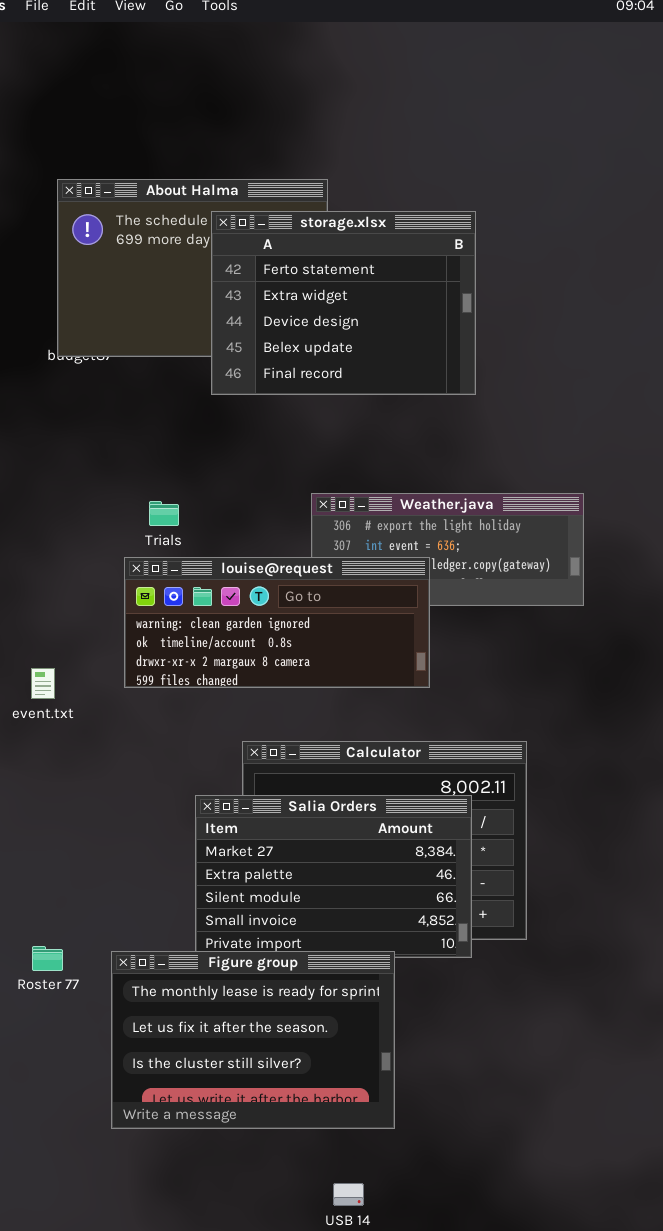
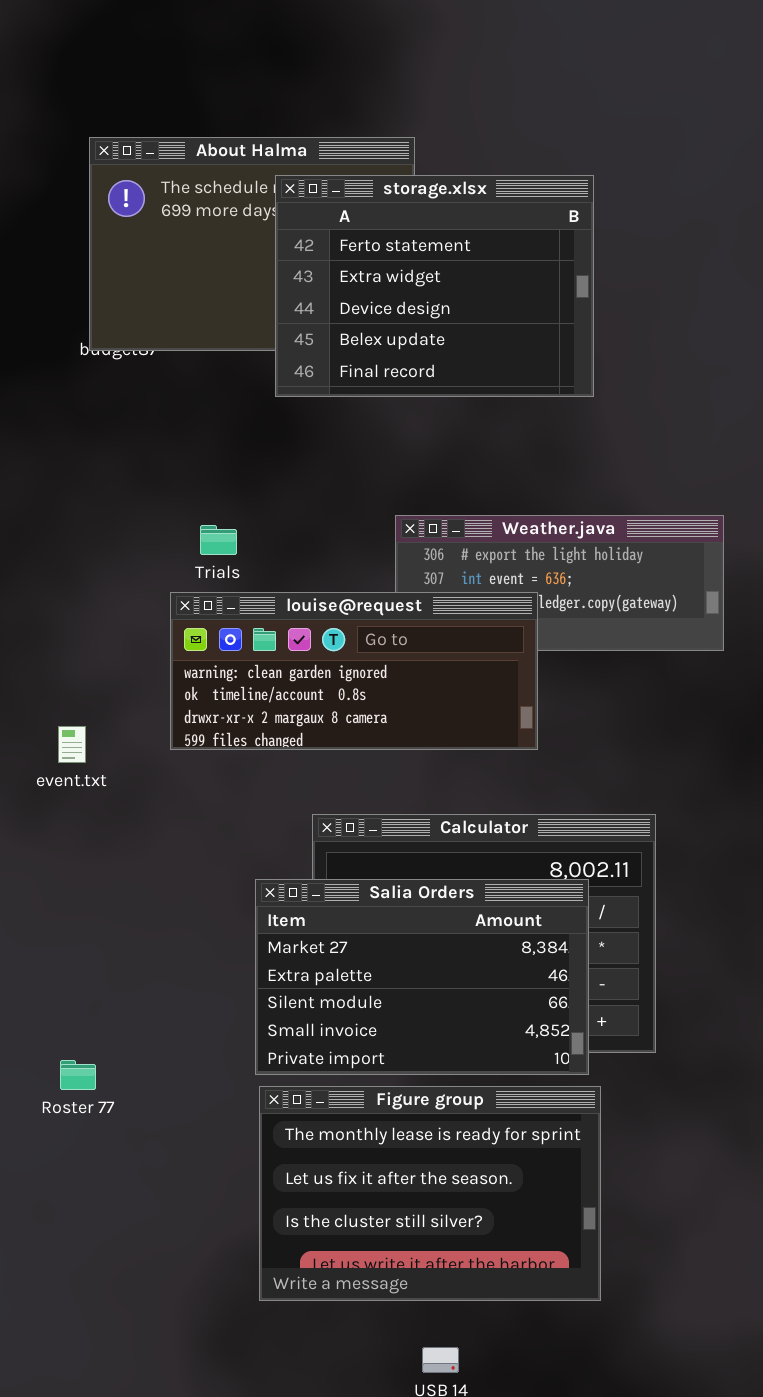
Figure group: [111,951,395,1129] -> [259,1086,601,1301], moved

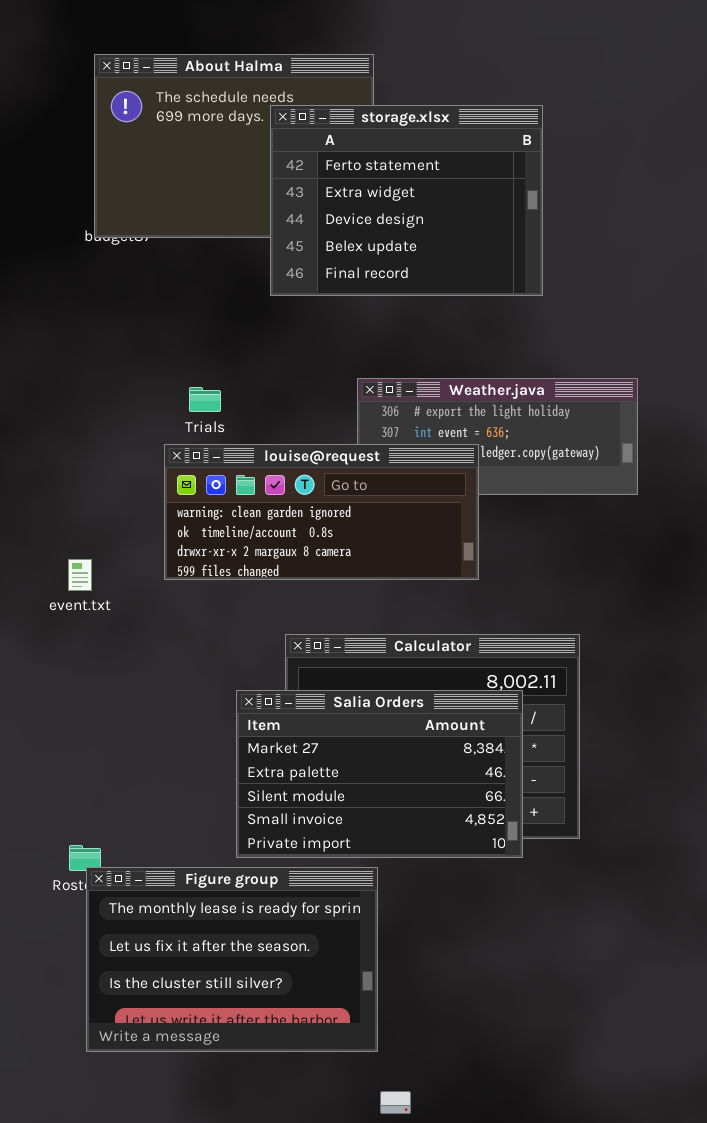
storage.xlsx: [275,175,594,397] -> [270,105,543,296], moved
Figure group: [259,1086,601,1301] -> [86,867,378,1052], moved

